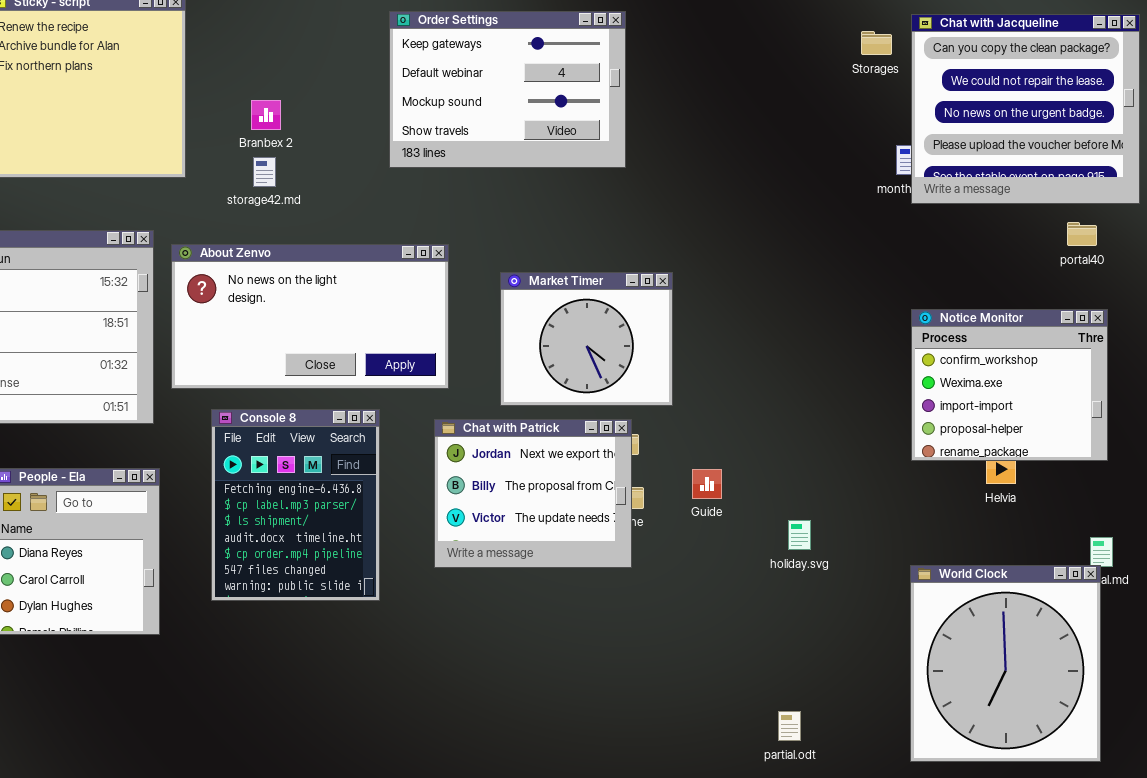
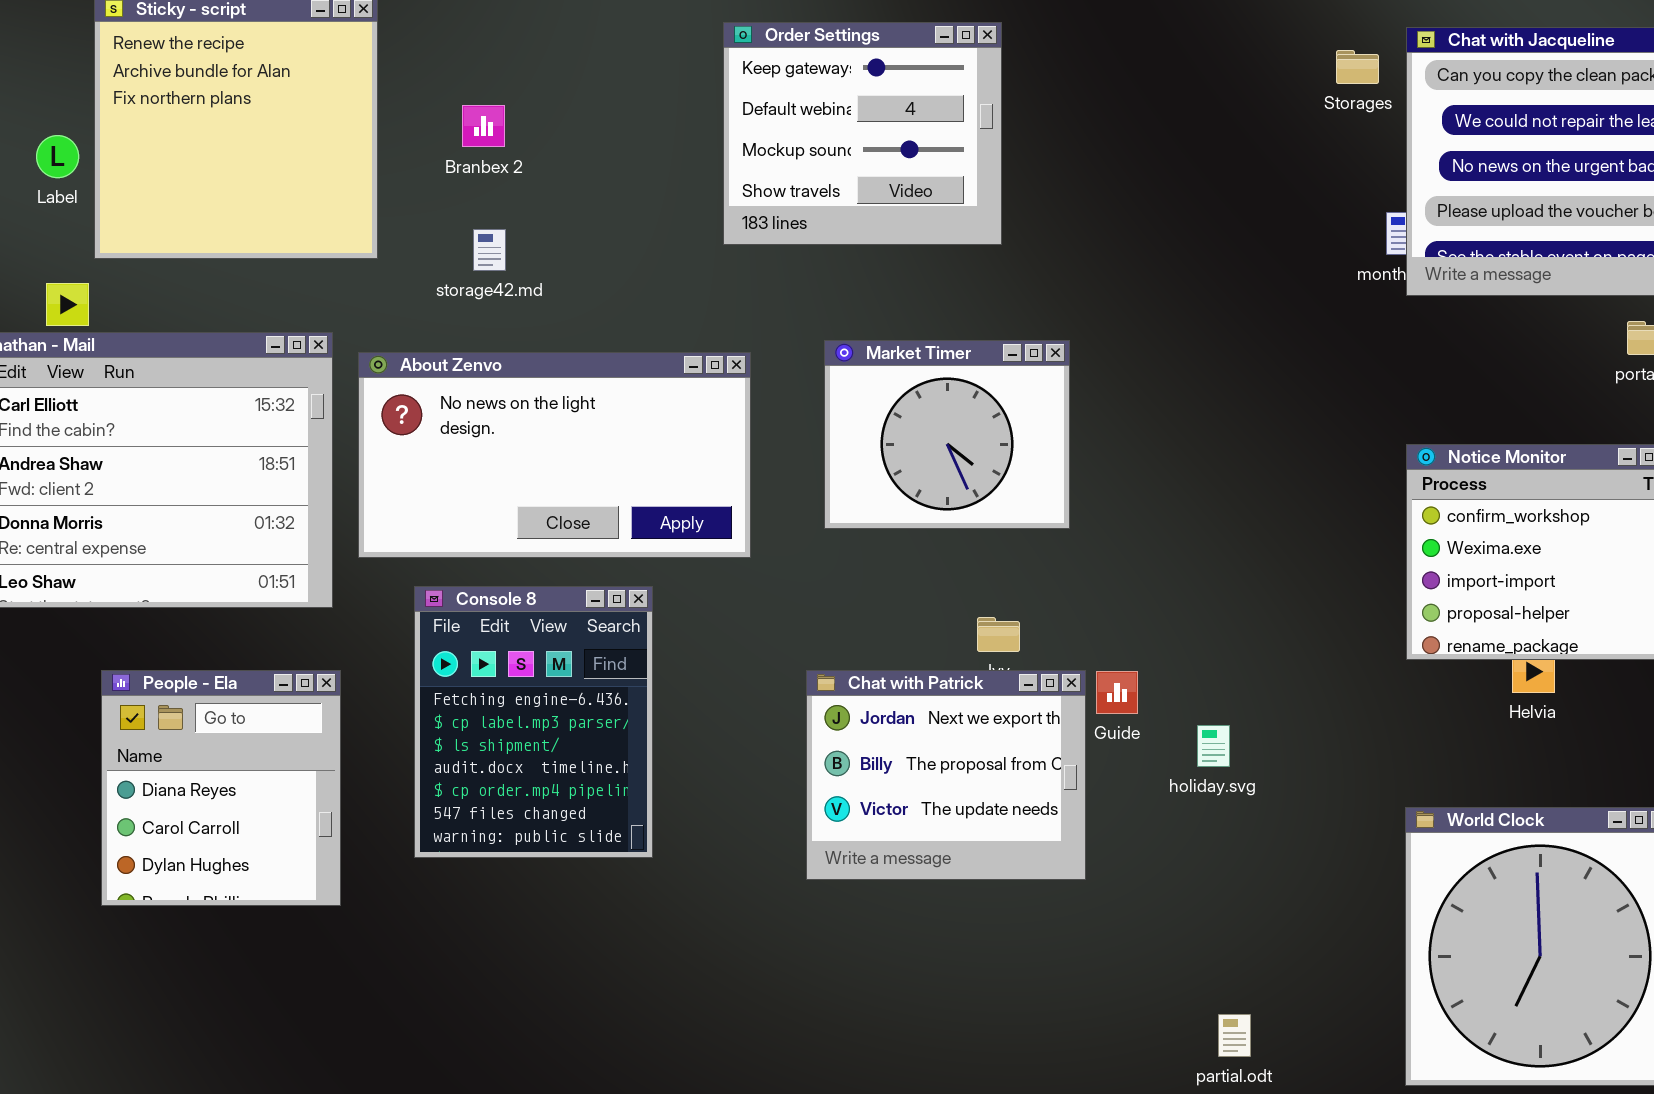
Order Settings: [389,11,626,168] -> [723,22,1002,245], resized
Branbex 2: [251,100,281,130] -> [462,105,505,147], moved
Market Timer: [500,272,673,406] -> [824,340,1070,529], moved
Chat with Patrick: [434,419,632,568] -> [806,670,1086,880], moved
holiday.svg: [788,520,811,550] -> [1197,725,1230,767], moved

